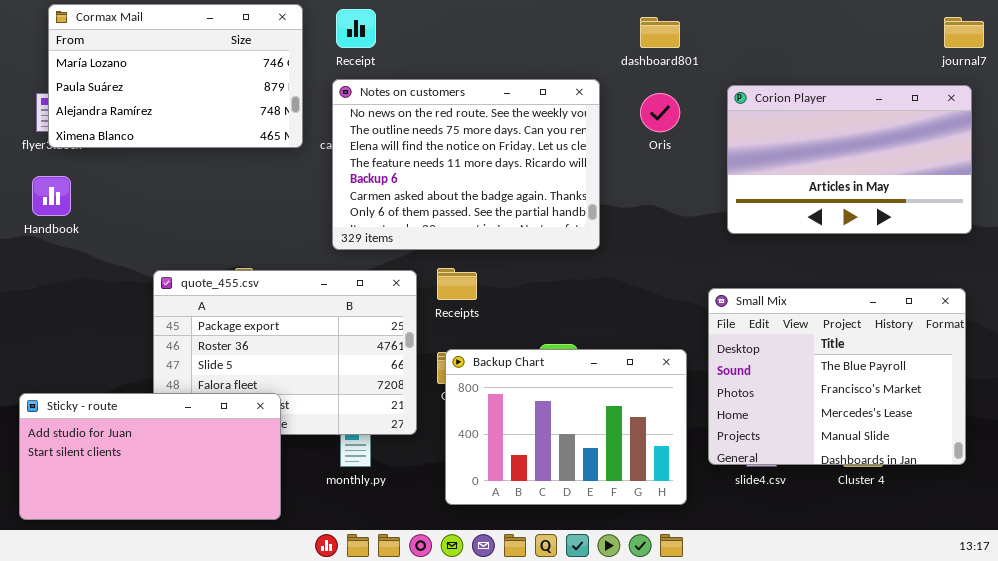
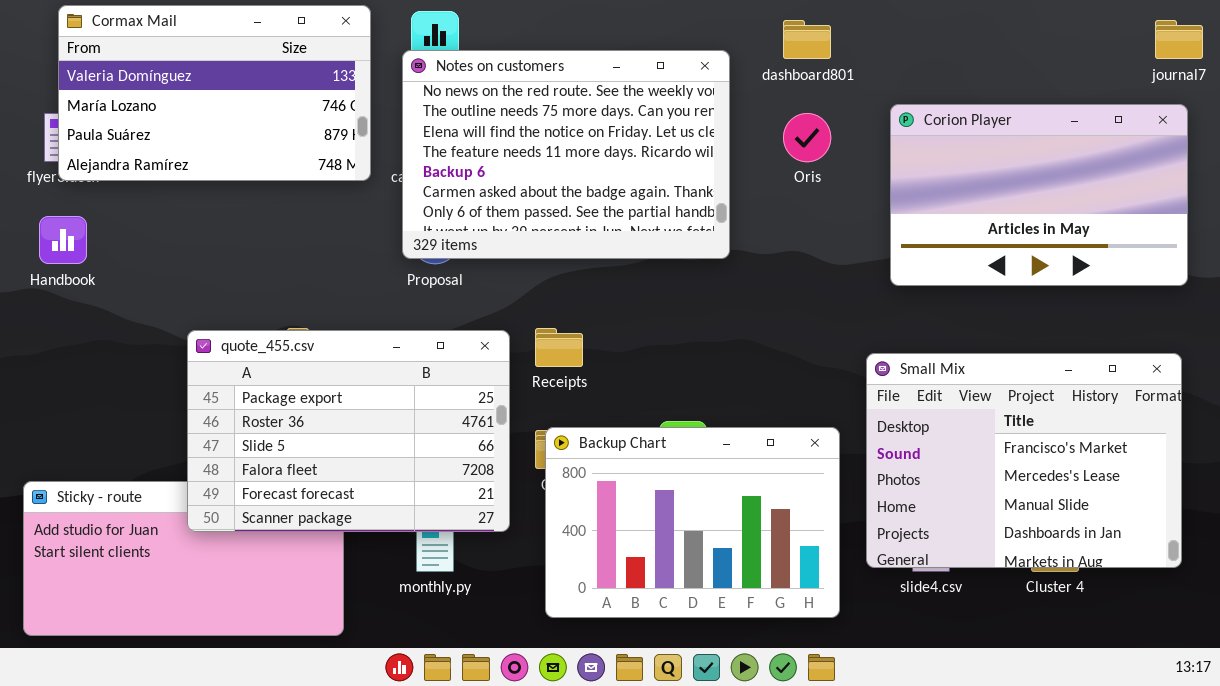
Cormax Mail: [48,4,303,148] -> [58,5,371,181], scrolled up 1 row
Notes on customers: [332,79,600,250] -> [402,50,730,259], moved
quote_455.csv: [153,270,417,435] -> [187,330,510,532], raised
Small Mix: [708,288,966,465] -> [866,353,1182,568], scrolled down 1 row

